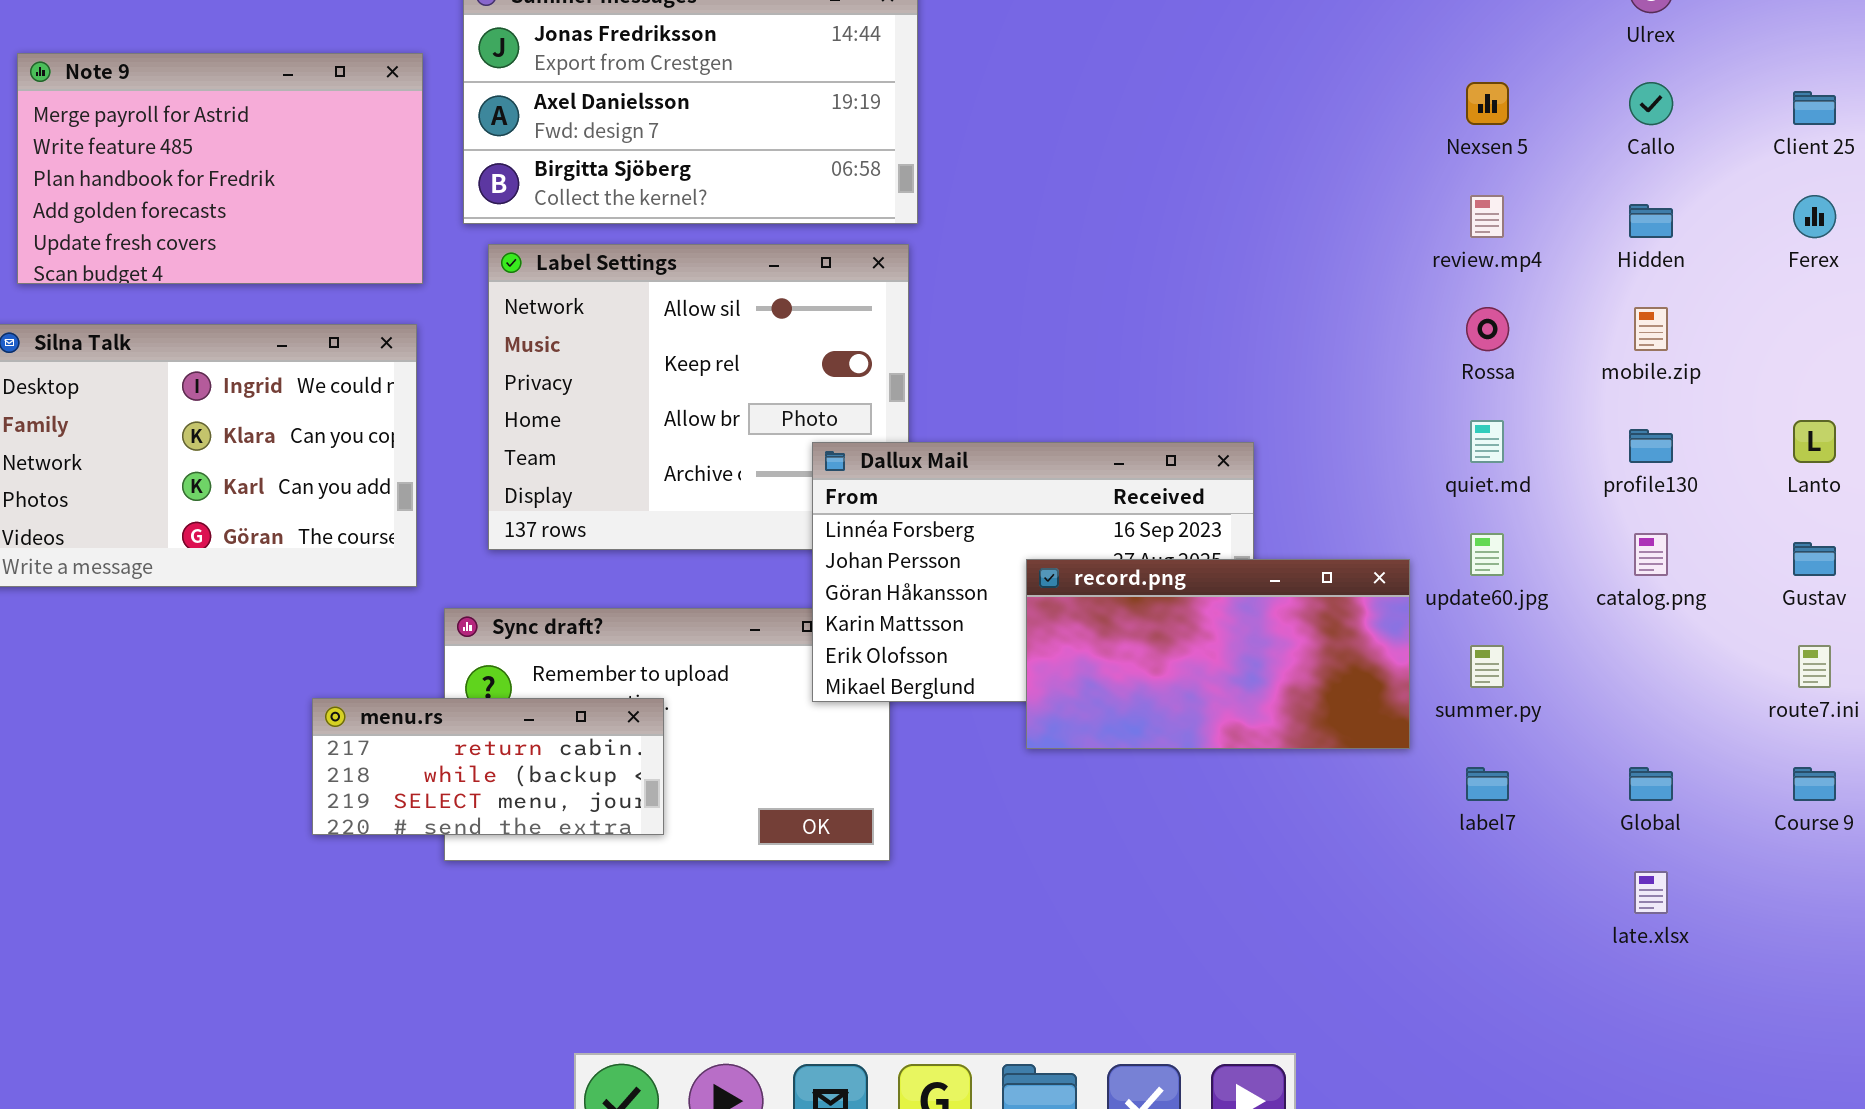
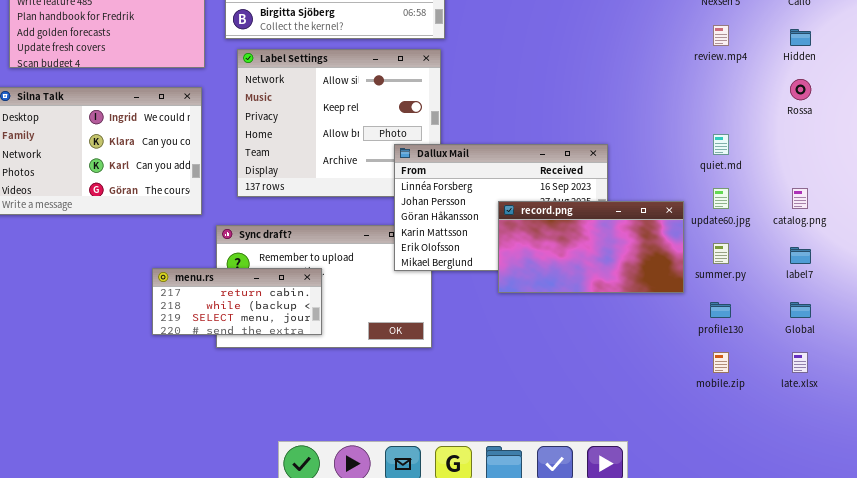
Rossa: [1466,307,1509,351] -> [790,79,811,100], moved
mobile.zip: [1634,307,1668,351] -> [713,352,729,373], moved
profile130: [1629,429,1673,463] -> [710,302,731,318], moved
label7: [1466,767,1509,801] -> [790,247,811,264], moved

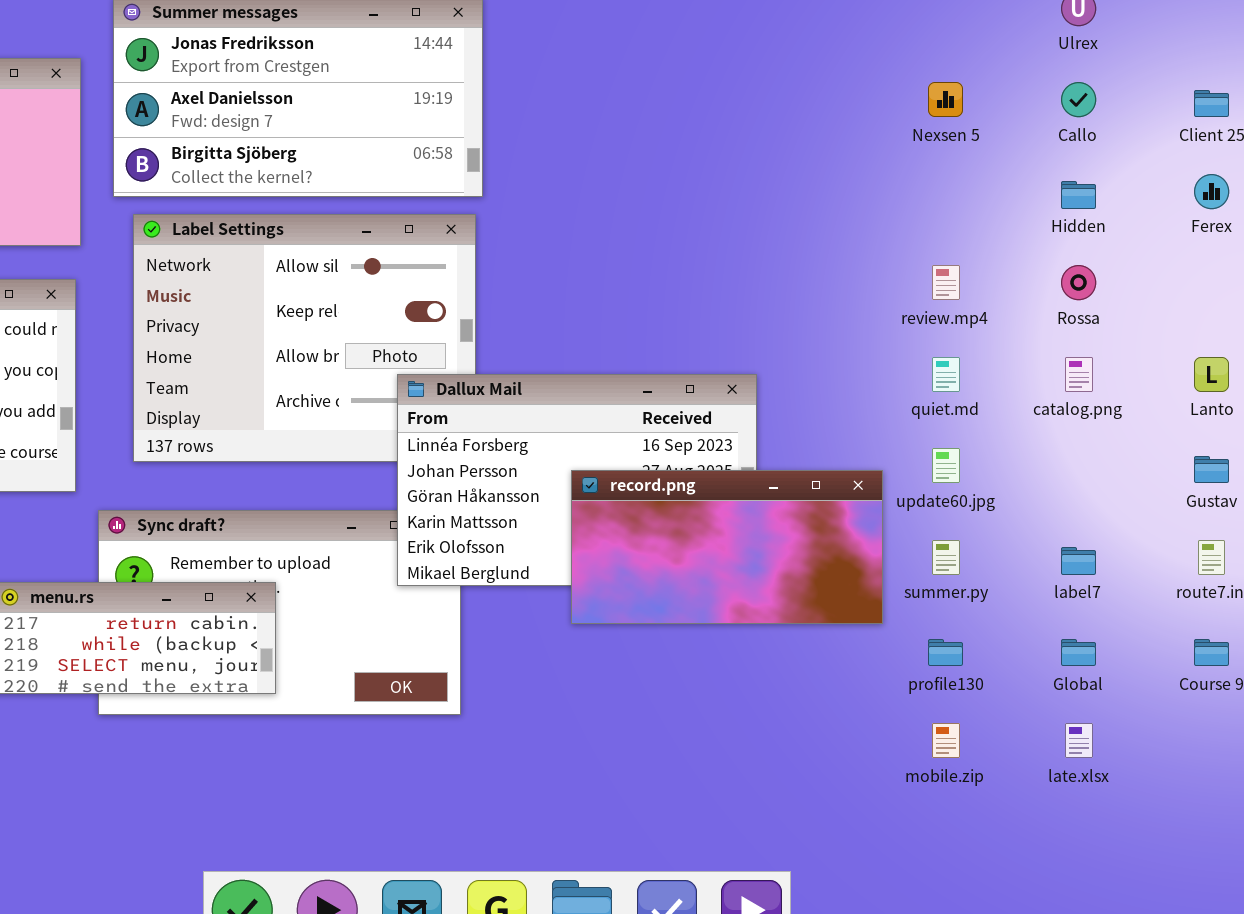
review.mp4: [713,25,729,46] -> [932,265,960,300], moved
catalog.png: [792,188,808,209] -> [1065,357,1093,392], moved

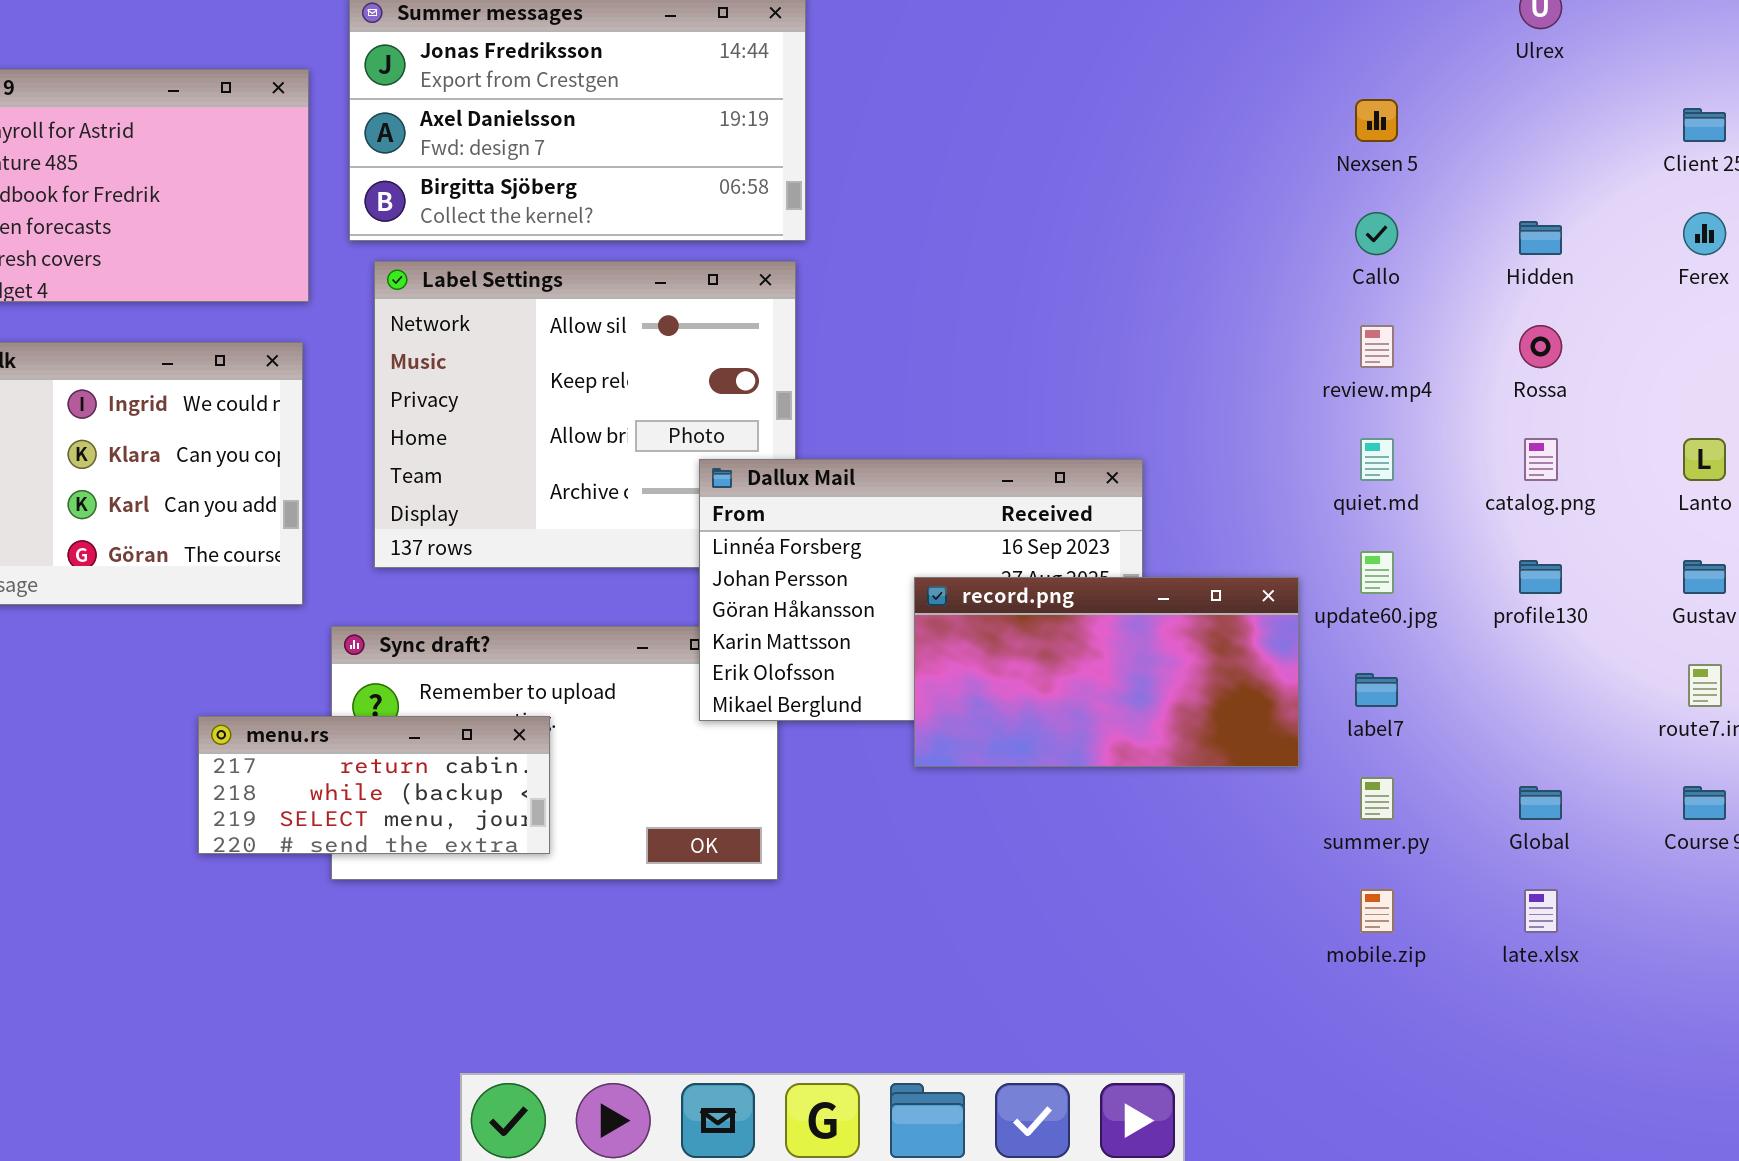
Callo: [1061,82,1096,117] -> [1355,212,1398,255], moved
summer.py: [932,540,960,575] -> [1360,777,1394,820], moved
label7: [1061,547,1096,575] -> [1355,673,1398,707], moved
profile130: [928,639,963,666] -> [1519,560,1562,594], moved

